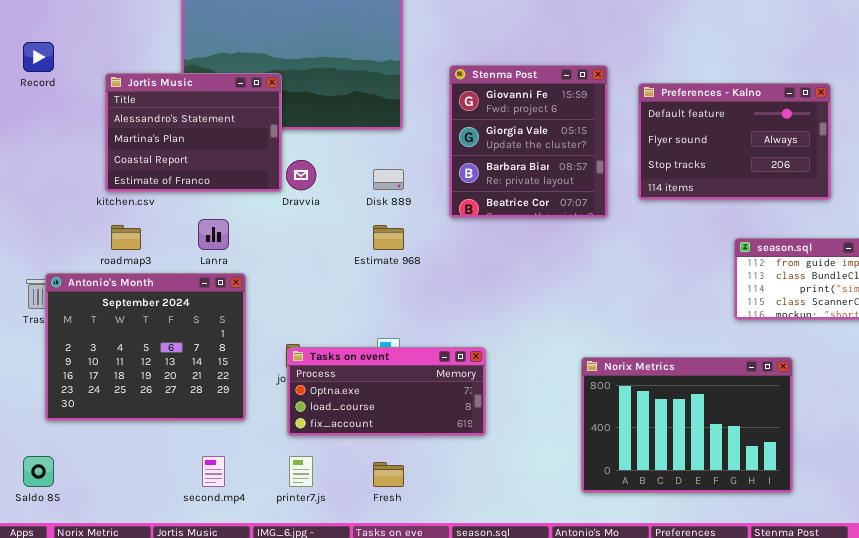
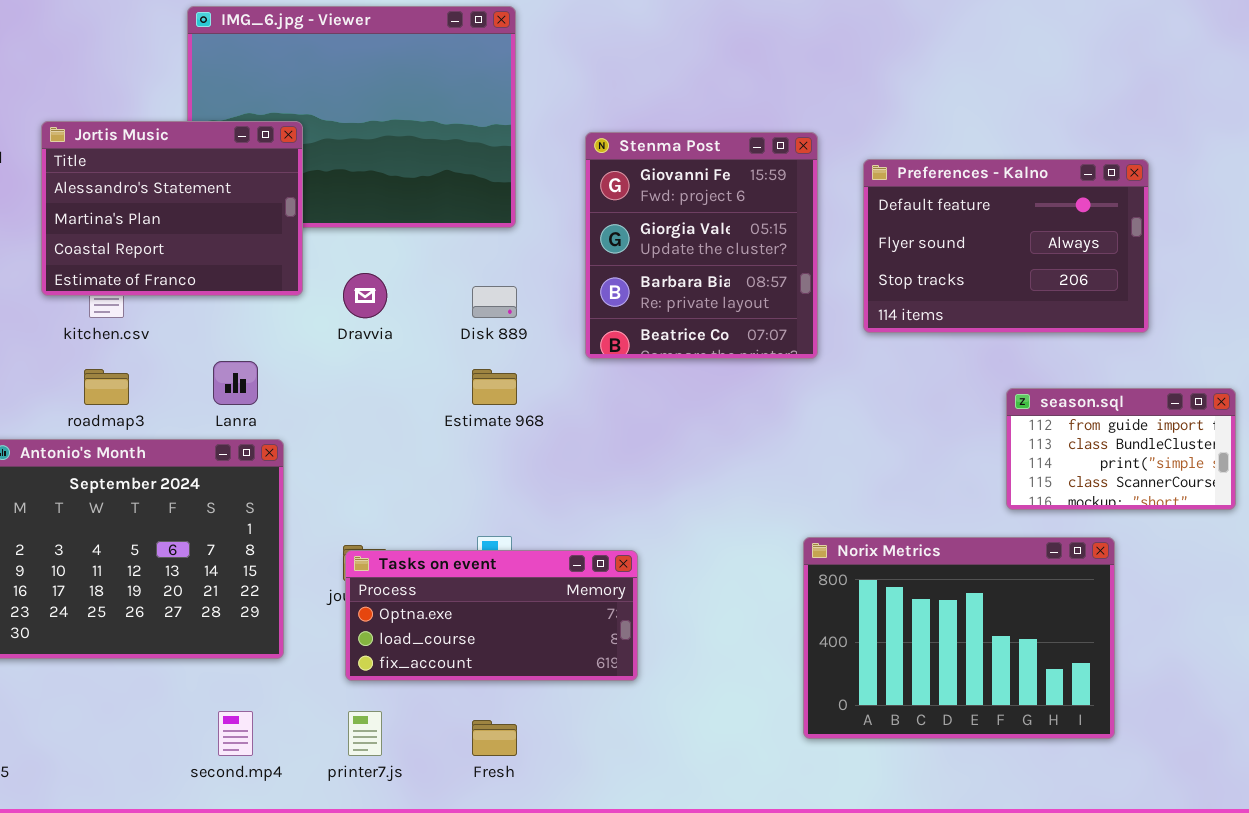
Jortis Music: [105,73,282,192] -> [41,121,303,296], moved
Norix Metrics: [581,357,793,493] -> [803,537,1115,739], moved

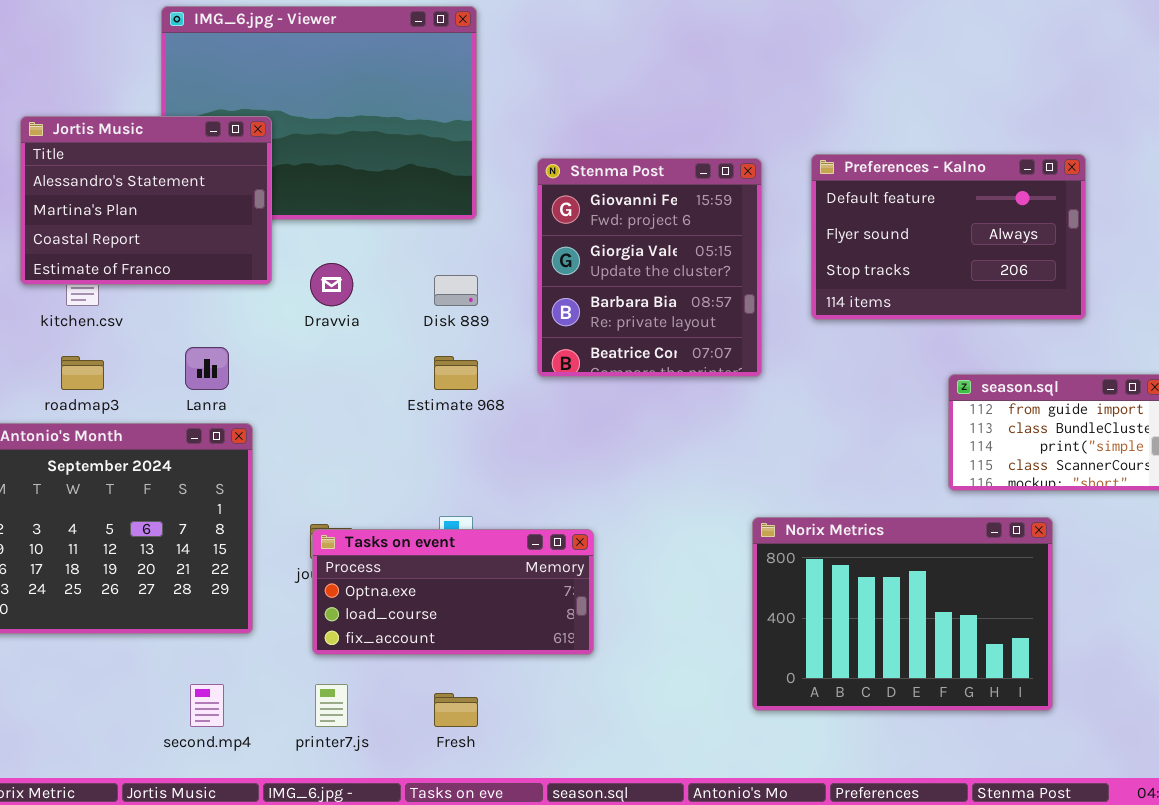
Stenma Post: [585,132,818,359] -> [537,158,762,377], moved

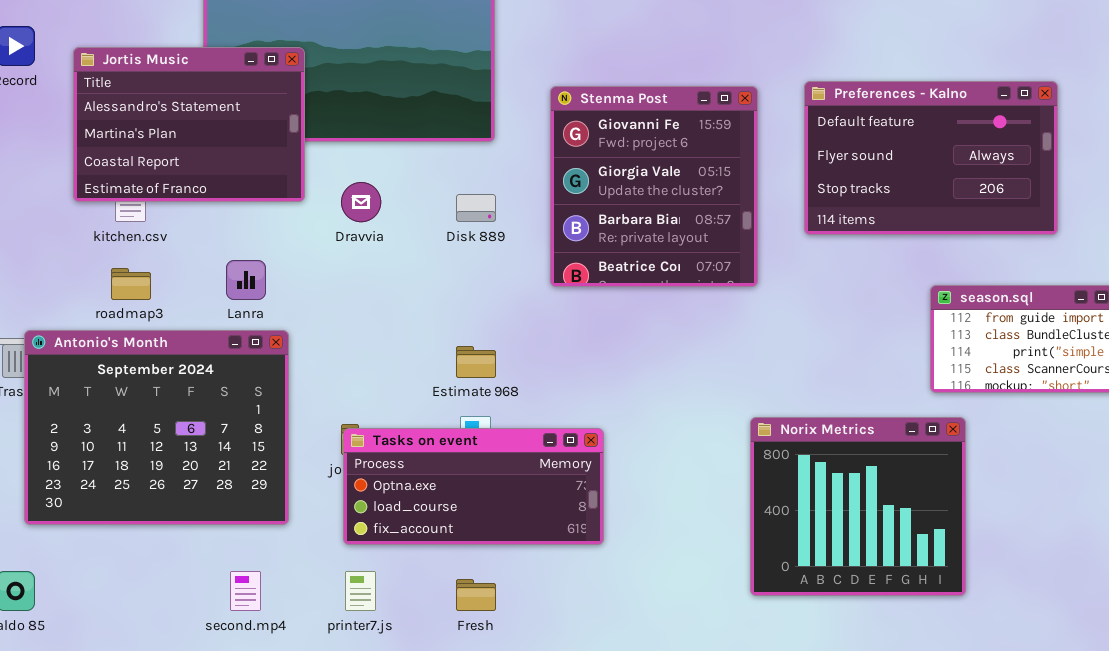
Estimate 968: [434,356,478,390] -> [456,346,496,378], moved
Norix Metrics: [752,517,1053,711] -> [750,417,966,596], resized

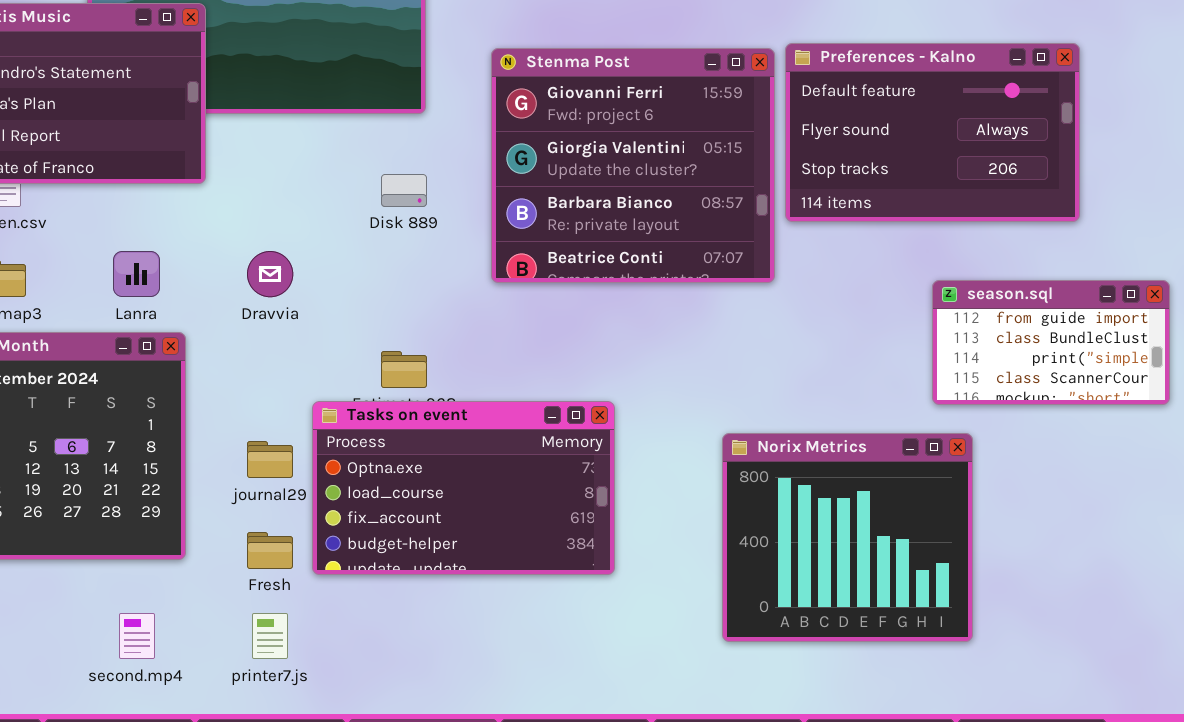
Stenma Post: [550,86,758,287] -> [491,48,775,283], resized
Dravvia: [341,182,381,222] -> [247,251,293,297], moved
Tasks on event: [343,428,604,545] -> [312,401,615,575], moved, resized
Fresh: [456,579,496,611] -> [247,532,293,569], moved

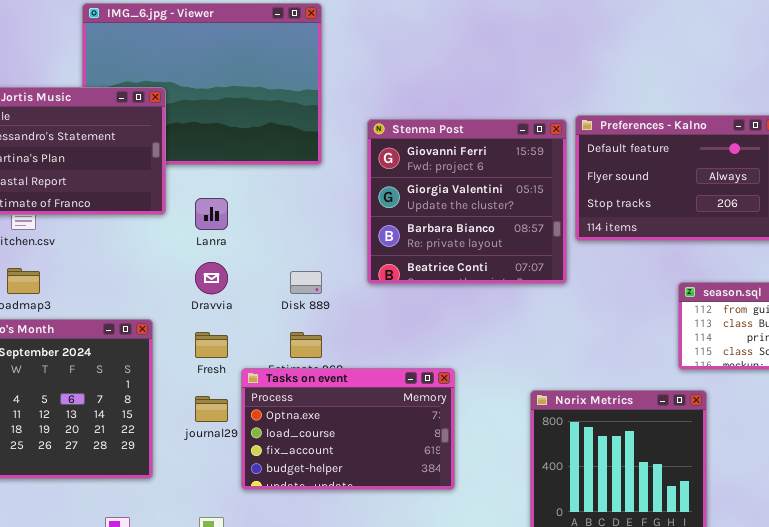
Disk 889: [381,174,427,207] -> [290,271,322,294], moved
Lanra: [113,251,160,297] -> [195,198,228,230], moved
Fresh: [247,532,293,569] -> [195,332,228,358], moved

